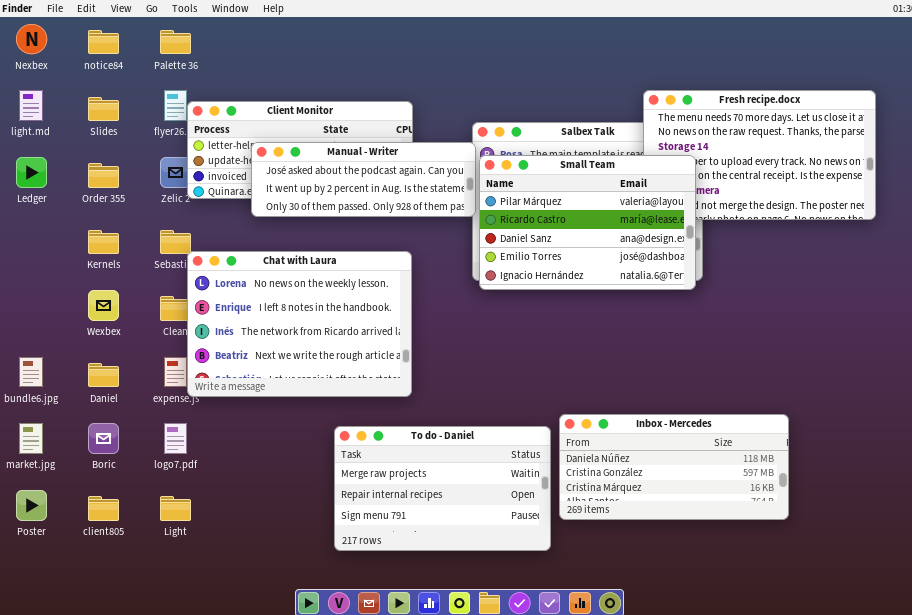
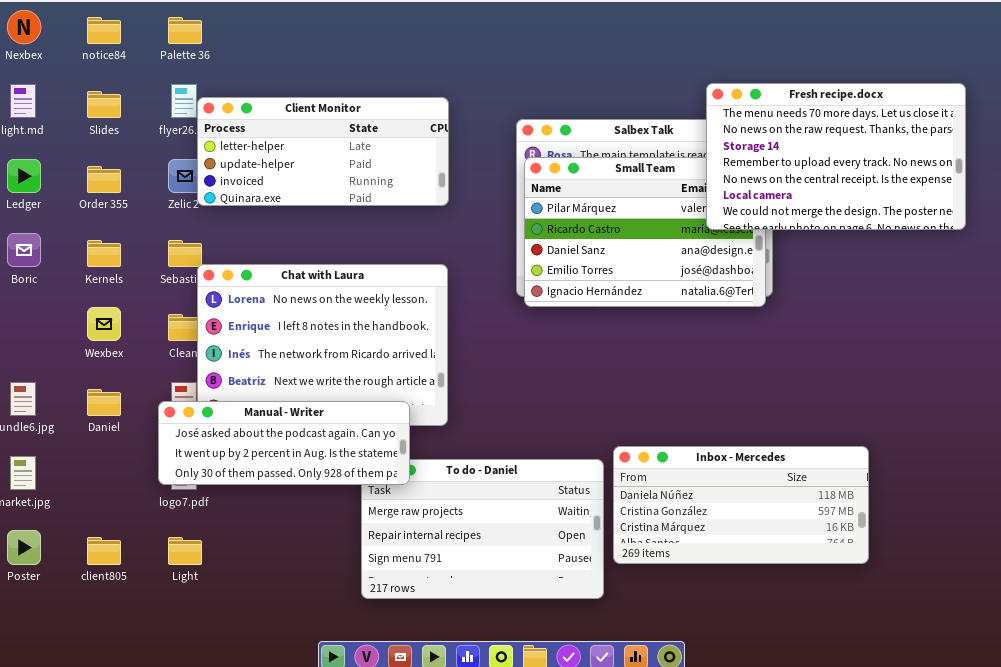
Fresh recipe.docx: [643,90,876,220] -> [706,83,966,230], raised
Manual - Writer: [251,142,476,217] -> [158,401,410,485], moved
Boric: [88,423,119,454] -> [7,233,41,267], moved

